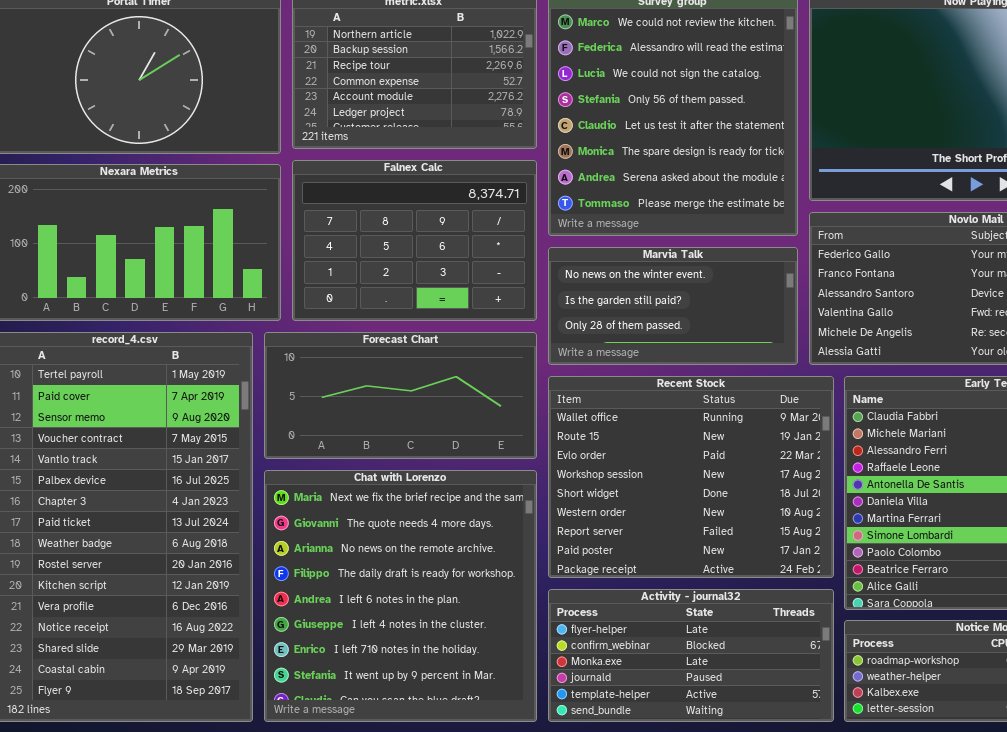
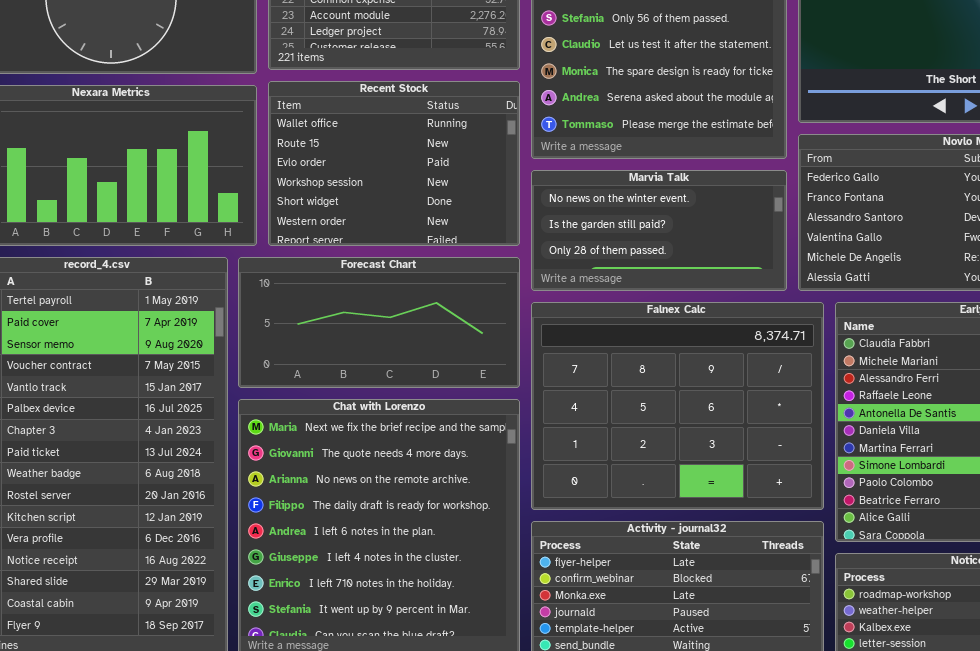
Falnex Calc: [292,160,537,321] -> [531,302,824,510], moved, resized
Recent Stock: [548,376,834,578] -> [268,81,520,246], moved, resized

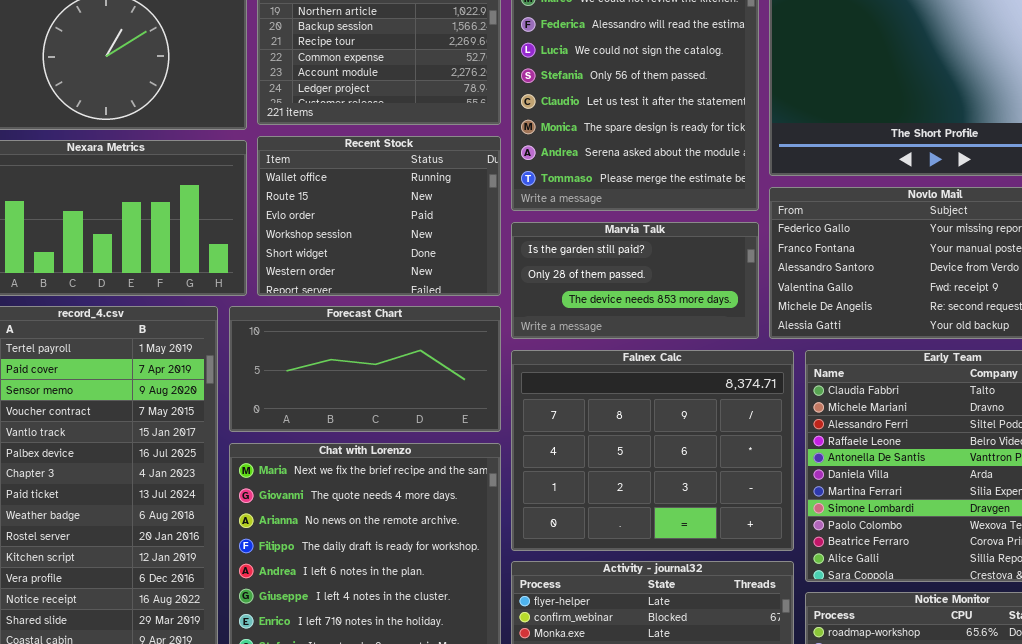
Marvia Talk: [531,170,787,291] -> [511,222,759,339], scrolled down 1 row

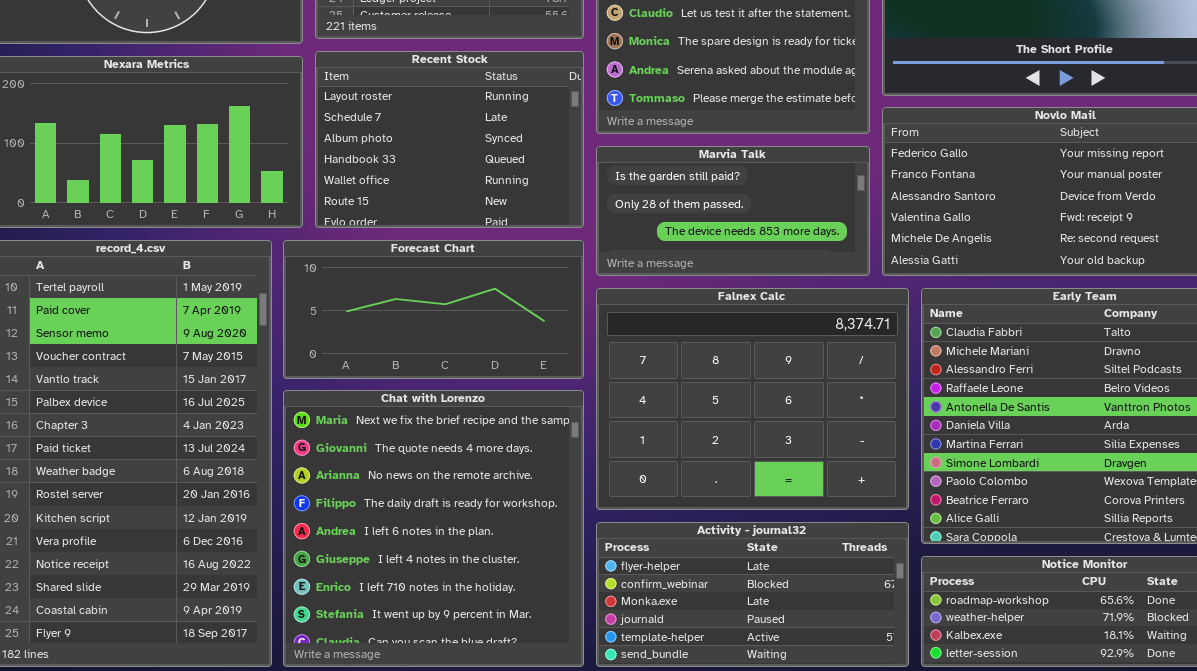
Recent Stock: [257,136,501,296] -> [315,51,584,228], scrolled up 4 rows

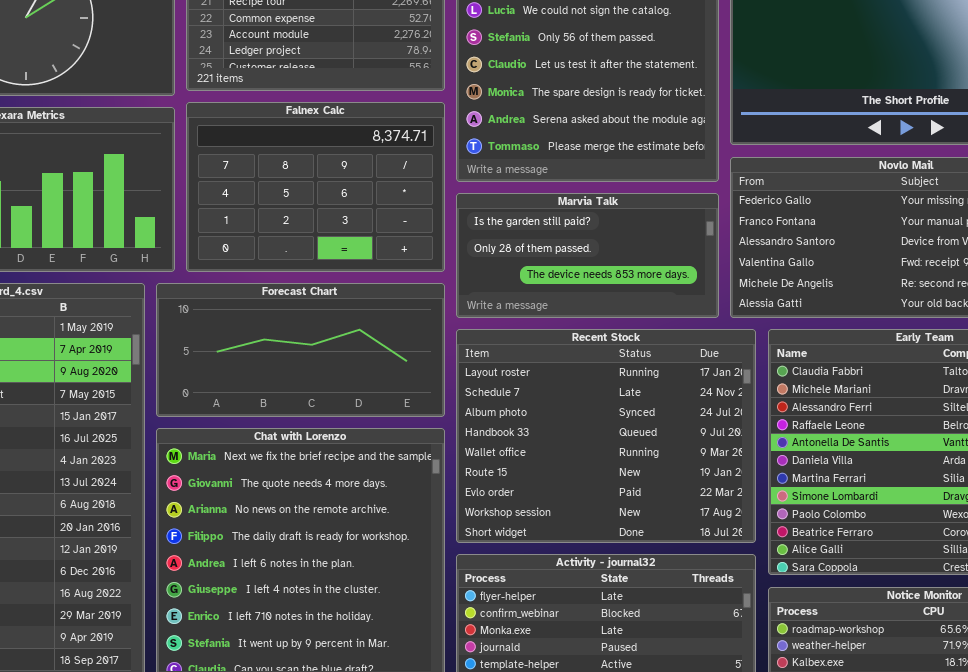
Recent Stock: [315,51,584,228] -> [456,329,756,543], moved, resized
Falnex Calc: [596,288,909,510] -> [186,102,445,272], moved, resized

